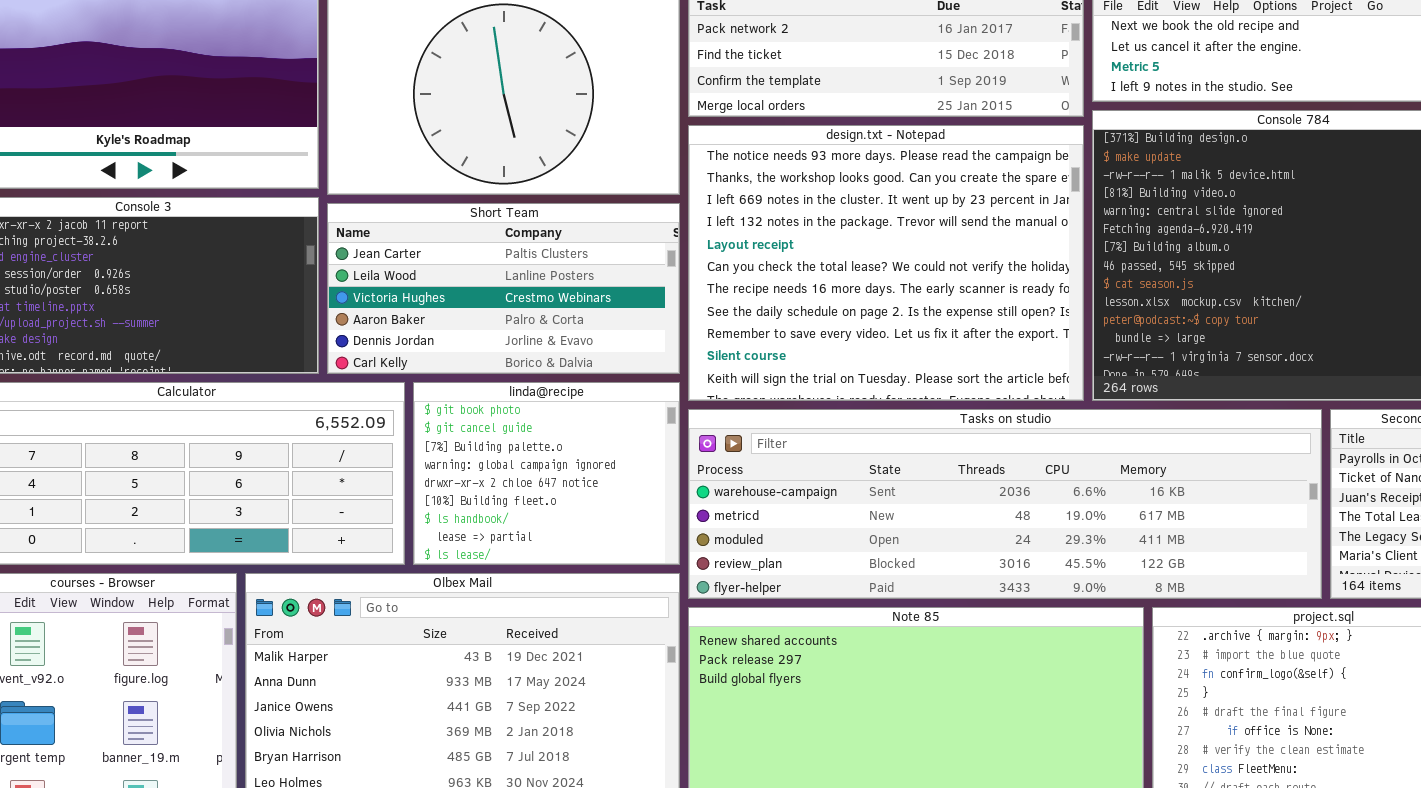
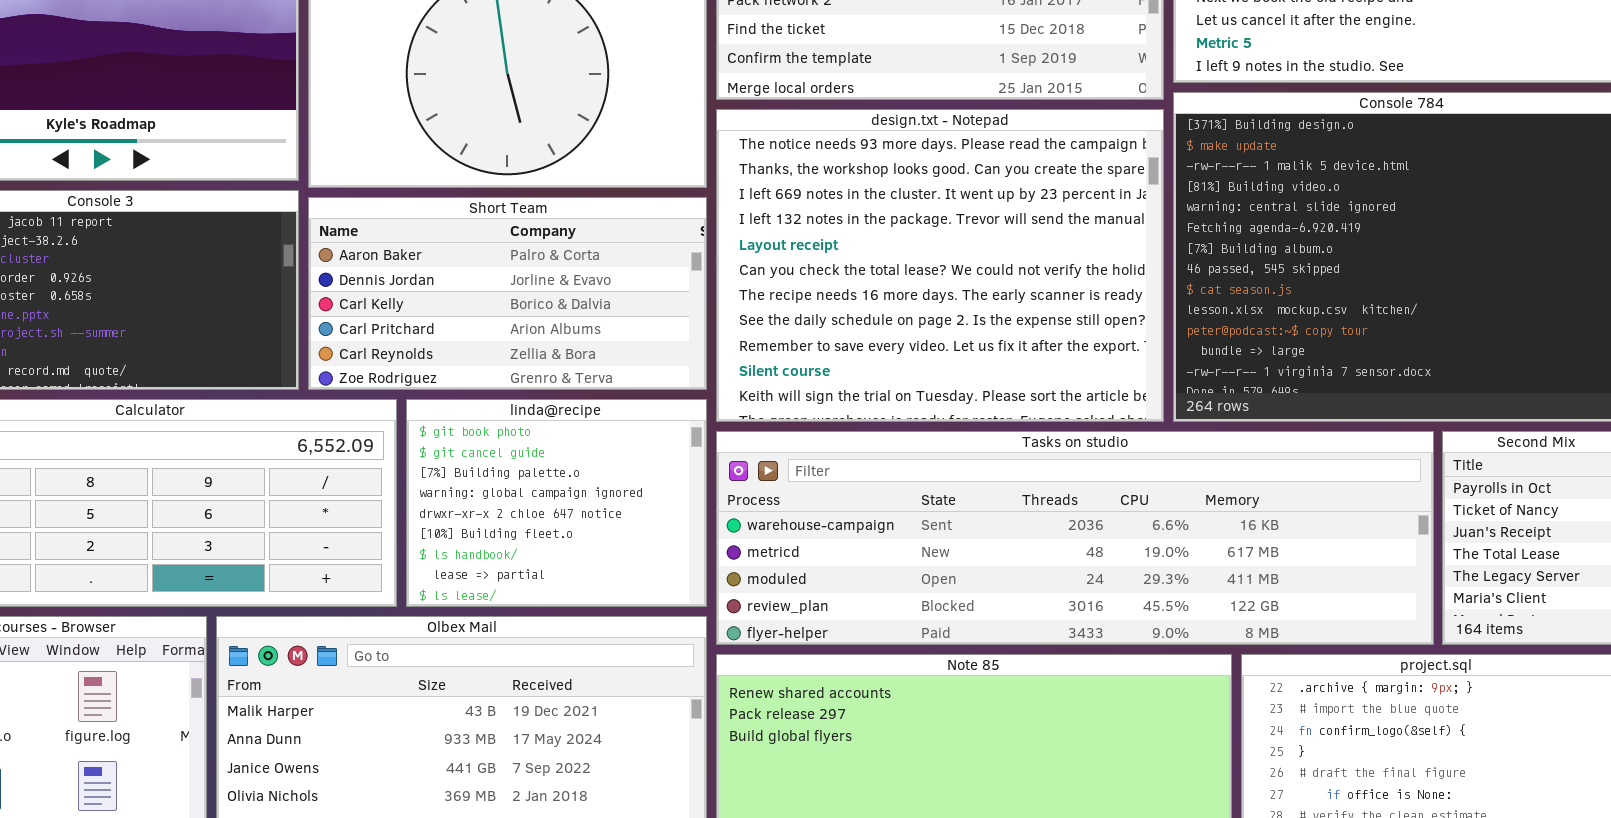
Short Team: [327,203,680,374] -> [308,197,707,390], scrolled down 3 rows

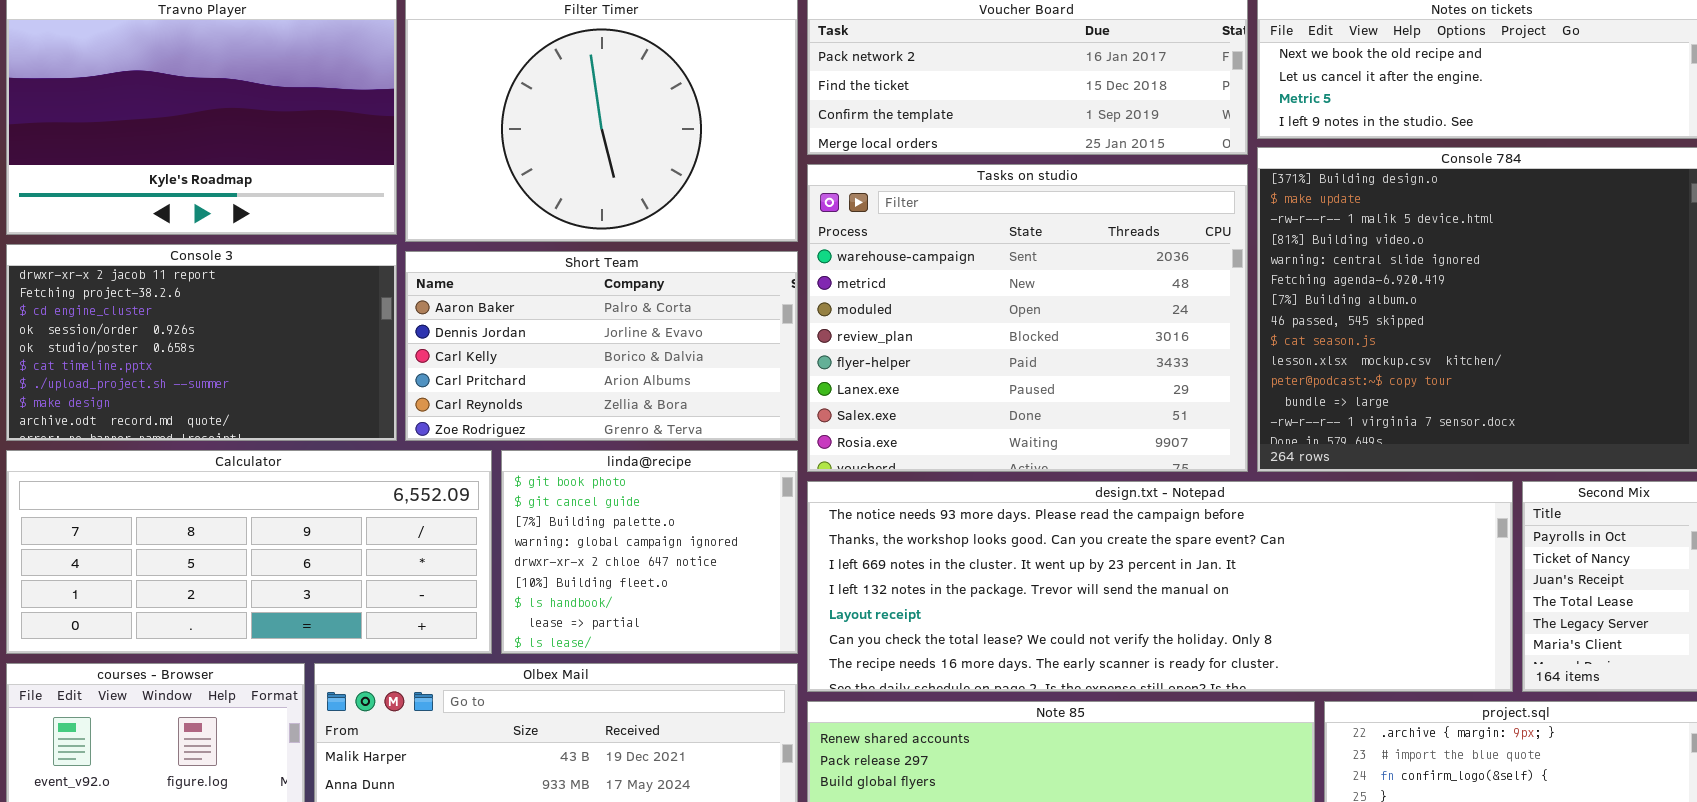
design.txt - Notepad: [716,109,1164,422] -> [807,481,1513,692], moved, resized
Tasks on studio: [716,431,1434,645] -> [807,164,1248,472], moved, resized

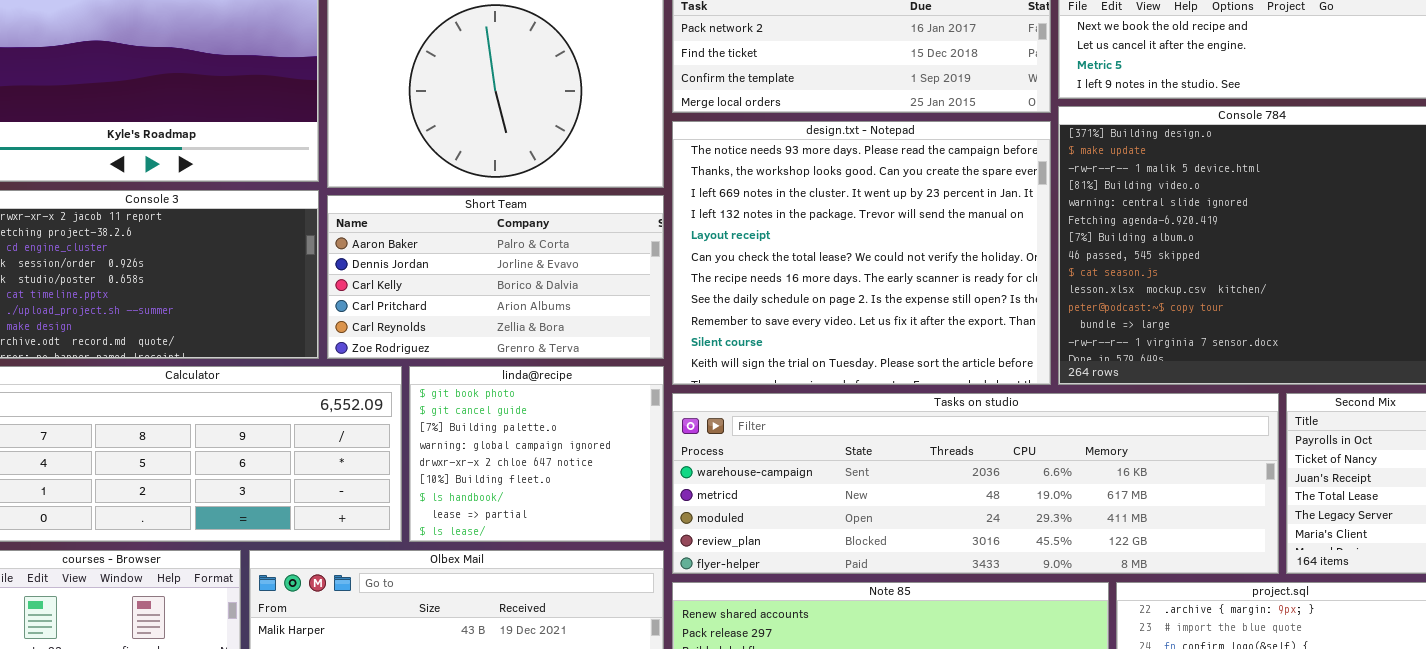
Tasks on studio: [807,164,1248,472] -> [672,393,1279,574], moved, resized
design.txt - Notepad: [807,481,1513,692] -> [672,121,1051,385], moved, resized

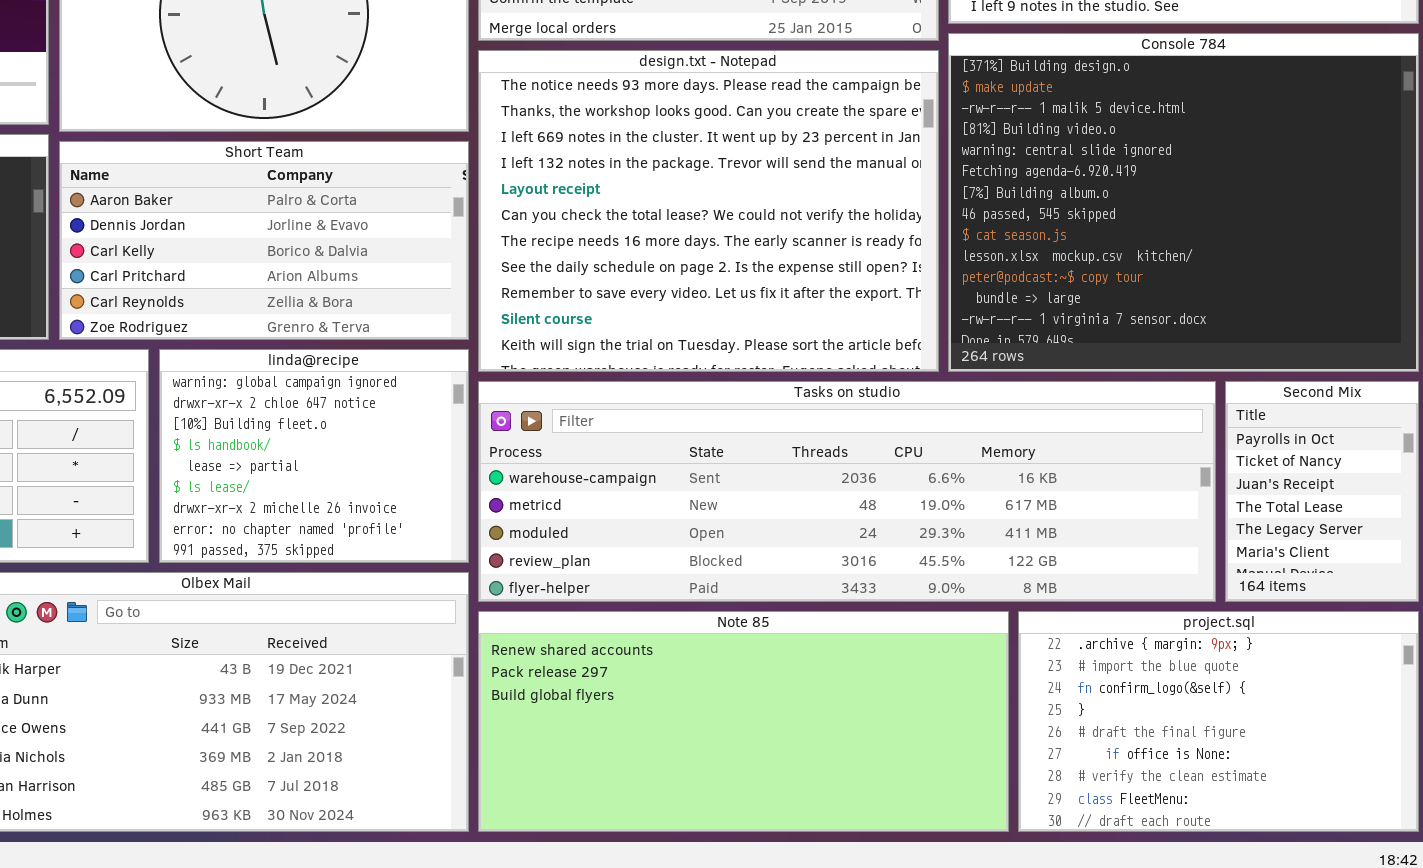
linda@recipe: [409,366,664,542] -> [159,349,469,563], scrolled down 3 rows

